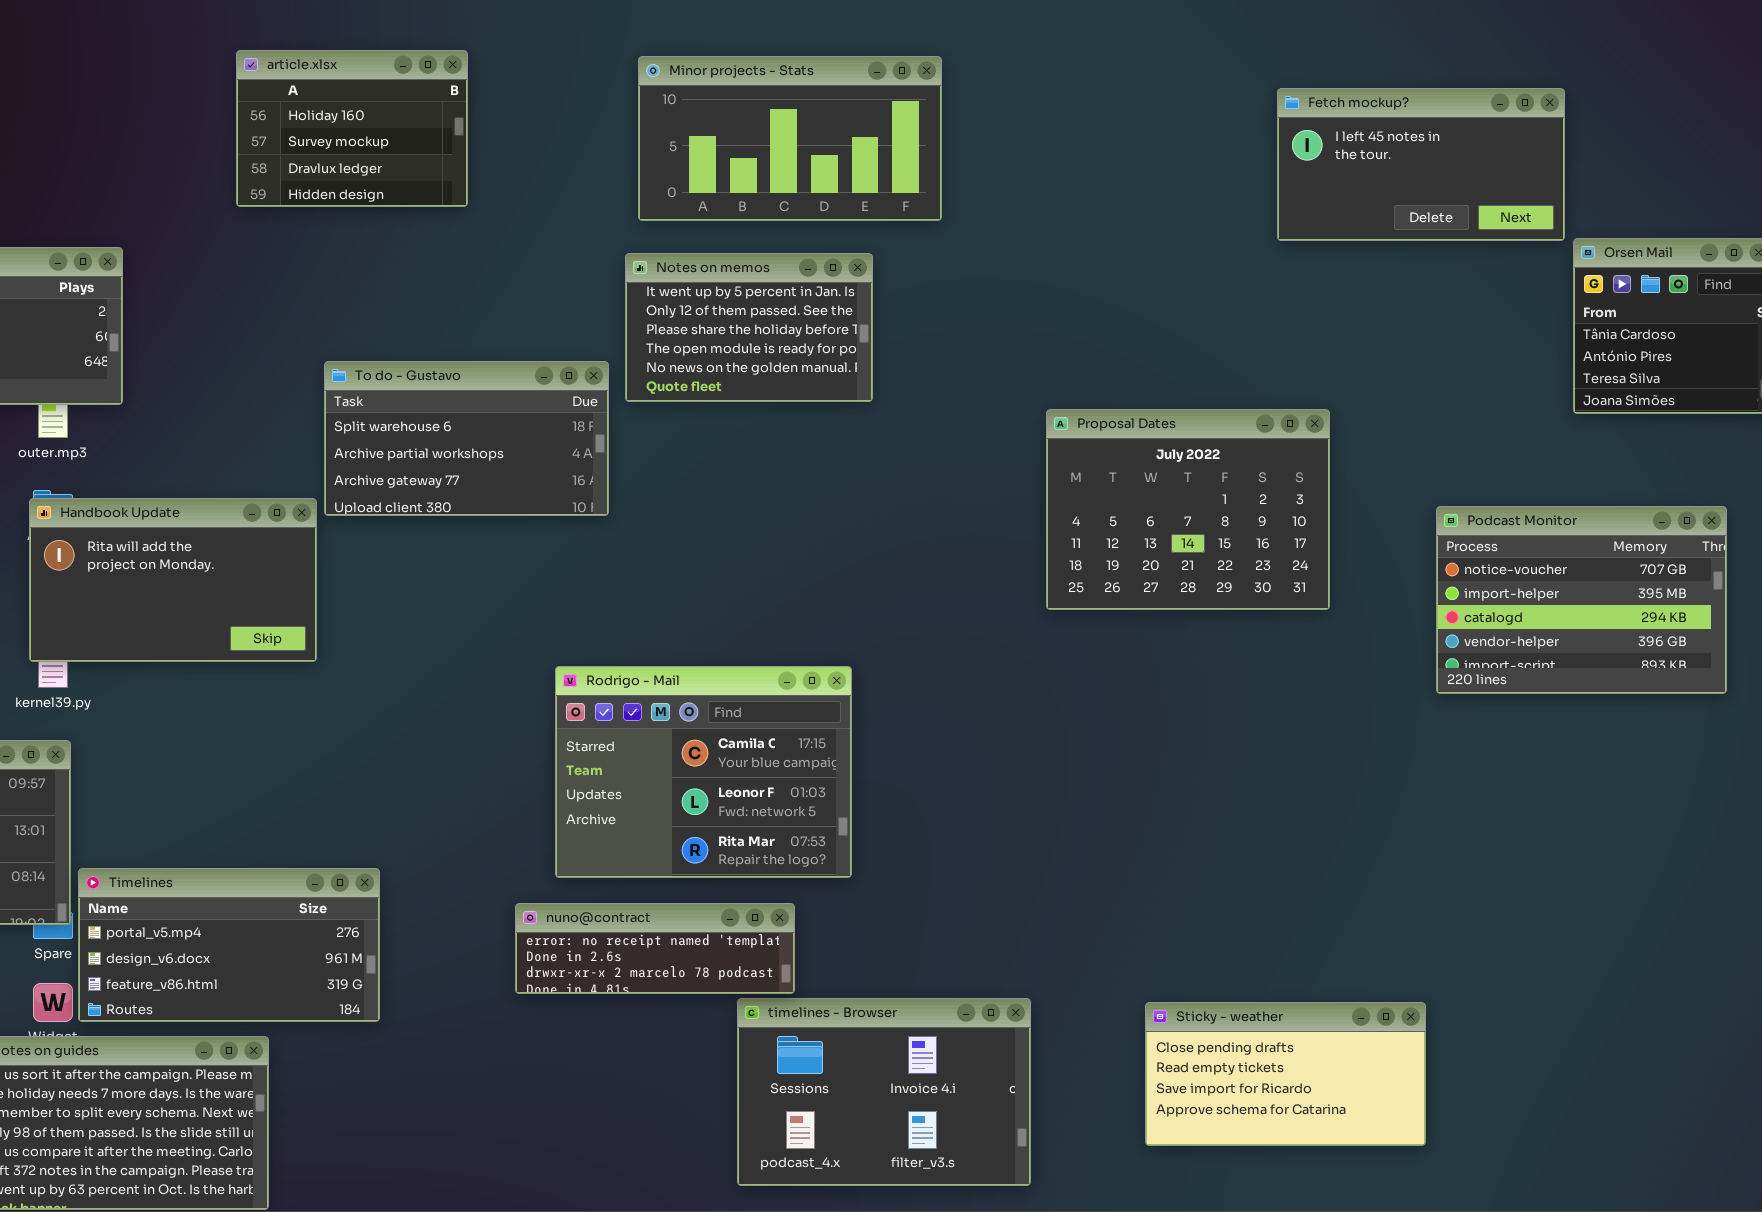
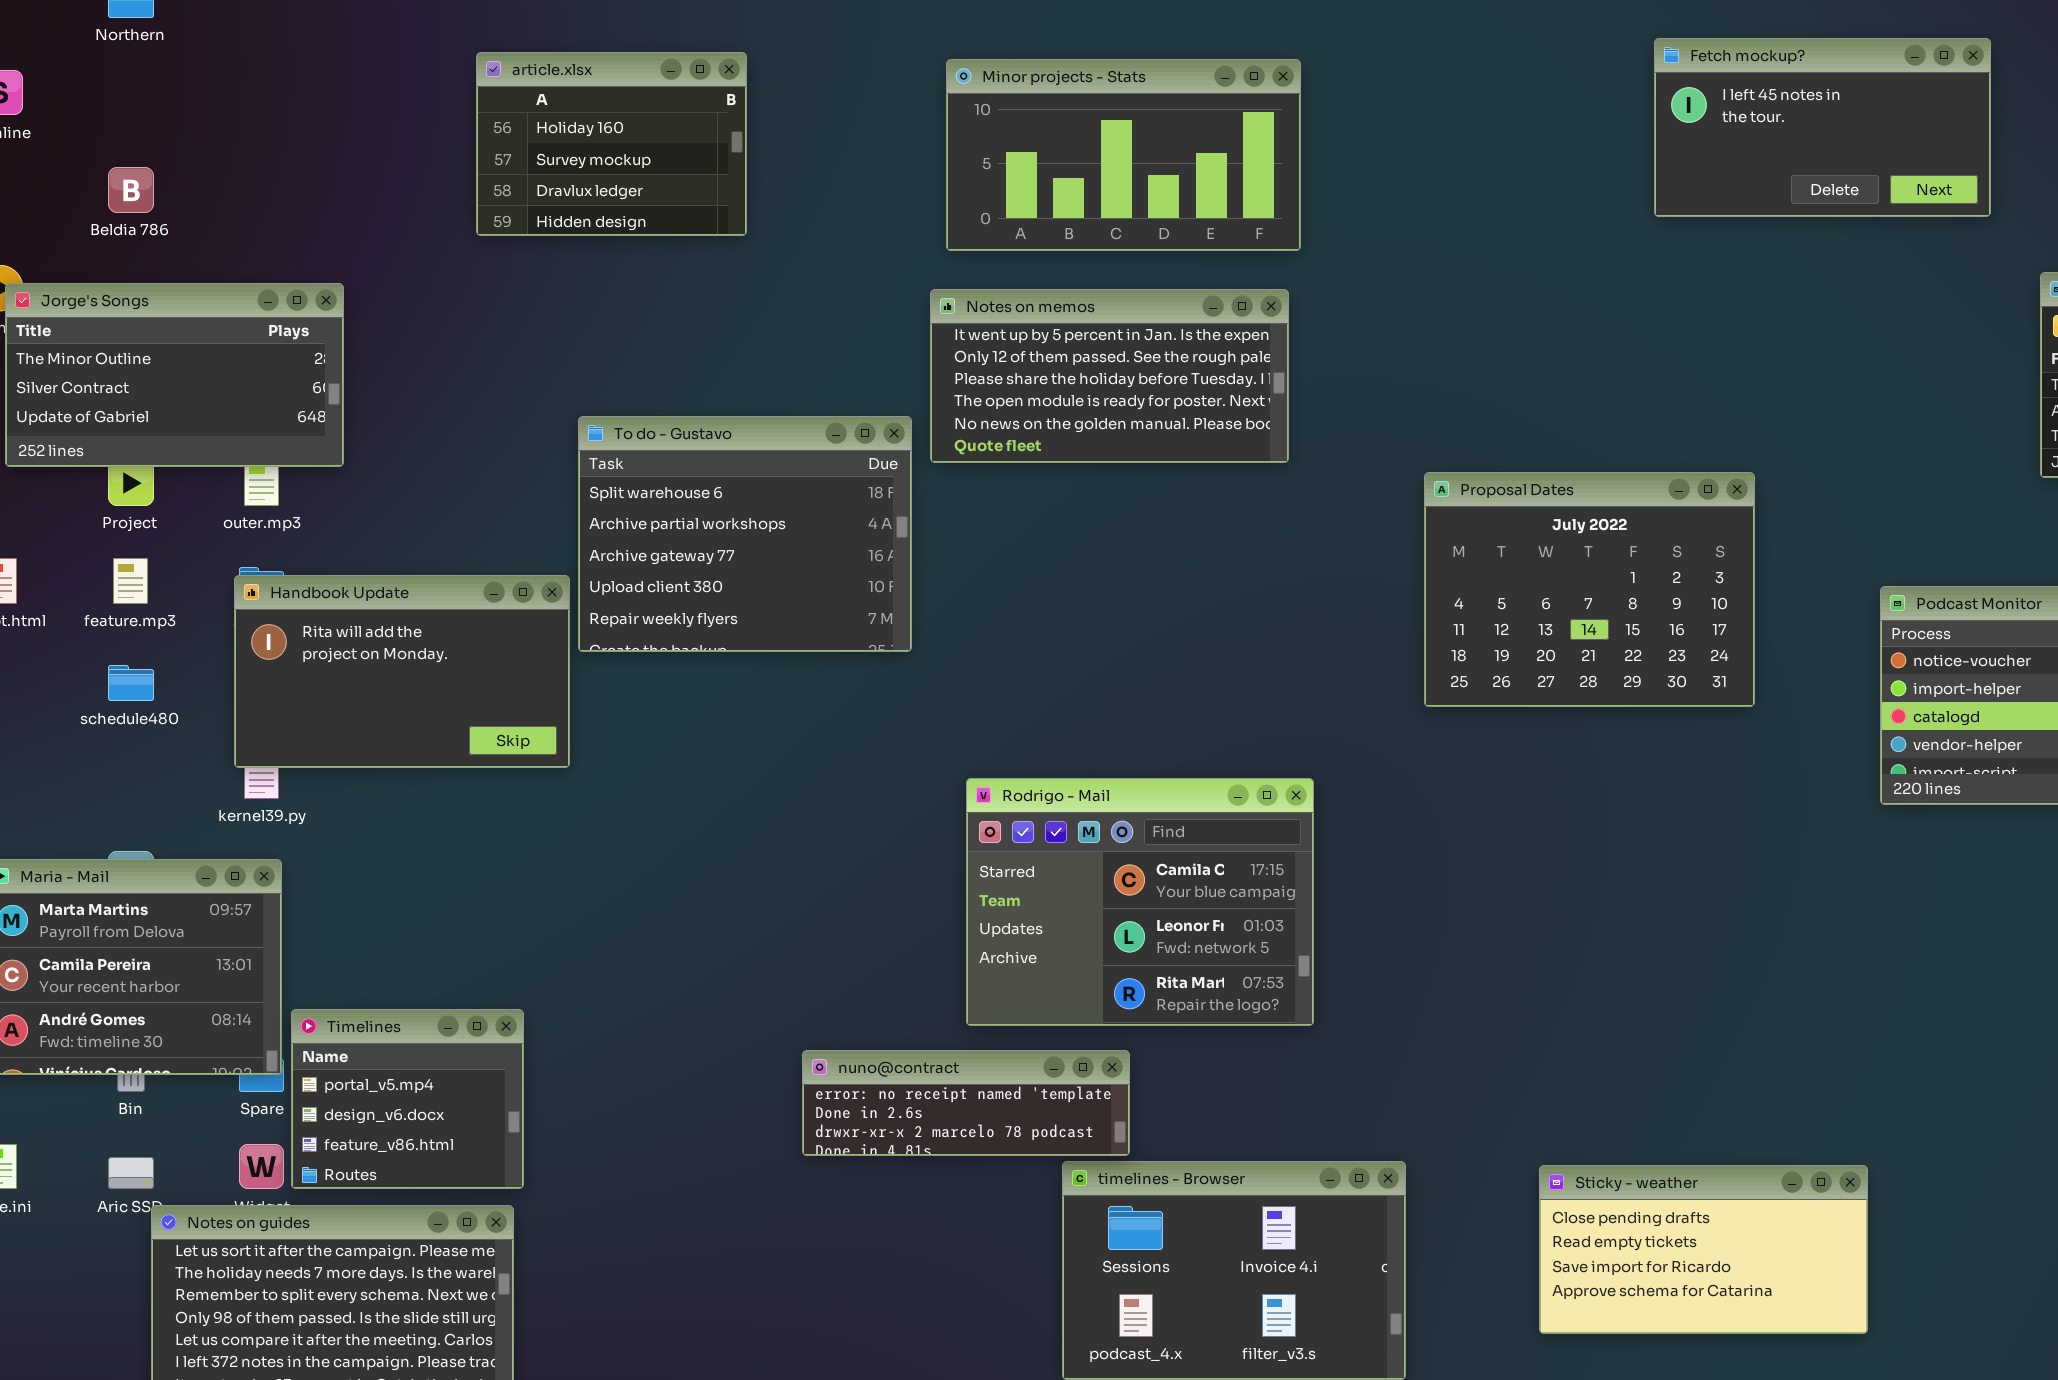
Fetch mockup?: [1277,88,1565,241] -> [1654,38,1991,217], moved
Notes on memos: [625,253,873,402] -> [930,289,1289,463], resized
To do - Gustavo: [324,361,609,516] -> [578,416,912,652], resized
Rodrigo - Mail: [555,666,852,878] -> [966,778,1314,1026], moved
Timelines: [78,868,380,1022] -> [291,1009,524,1189], resized

